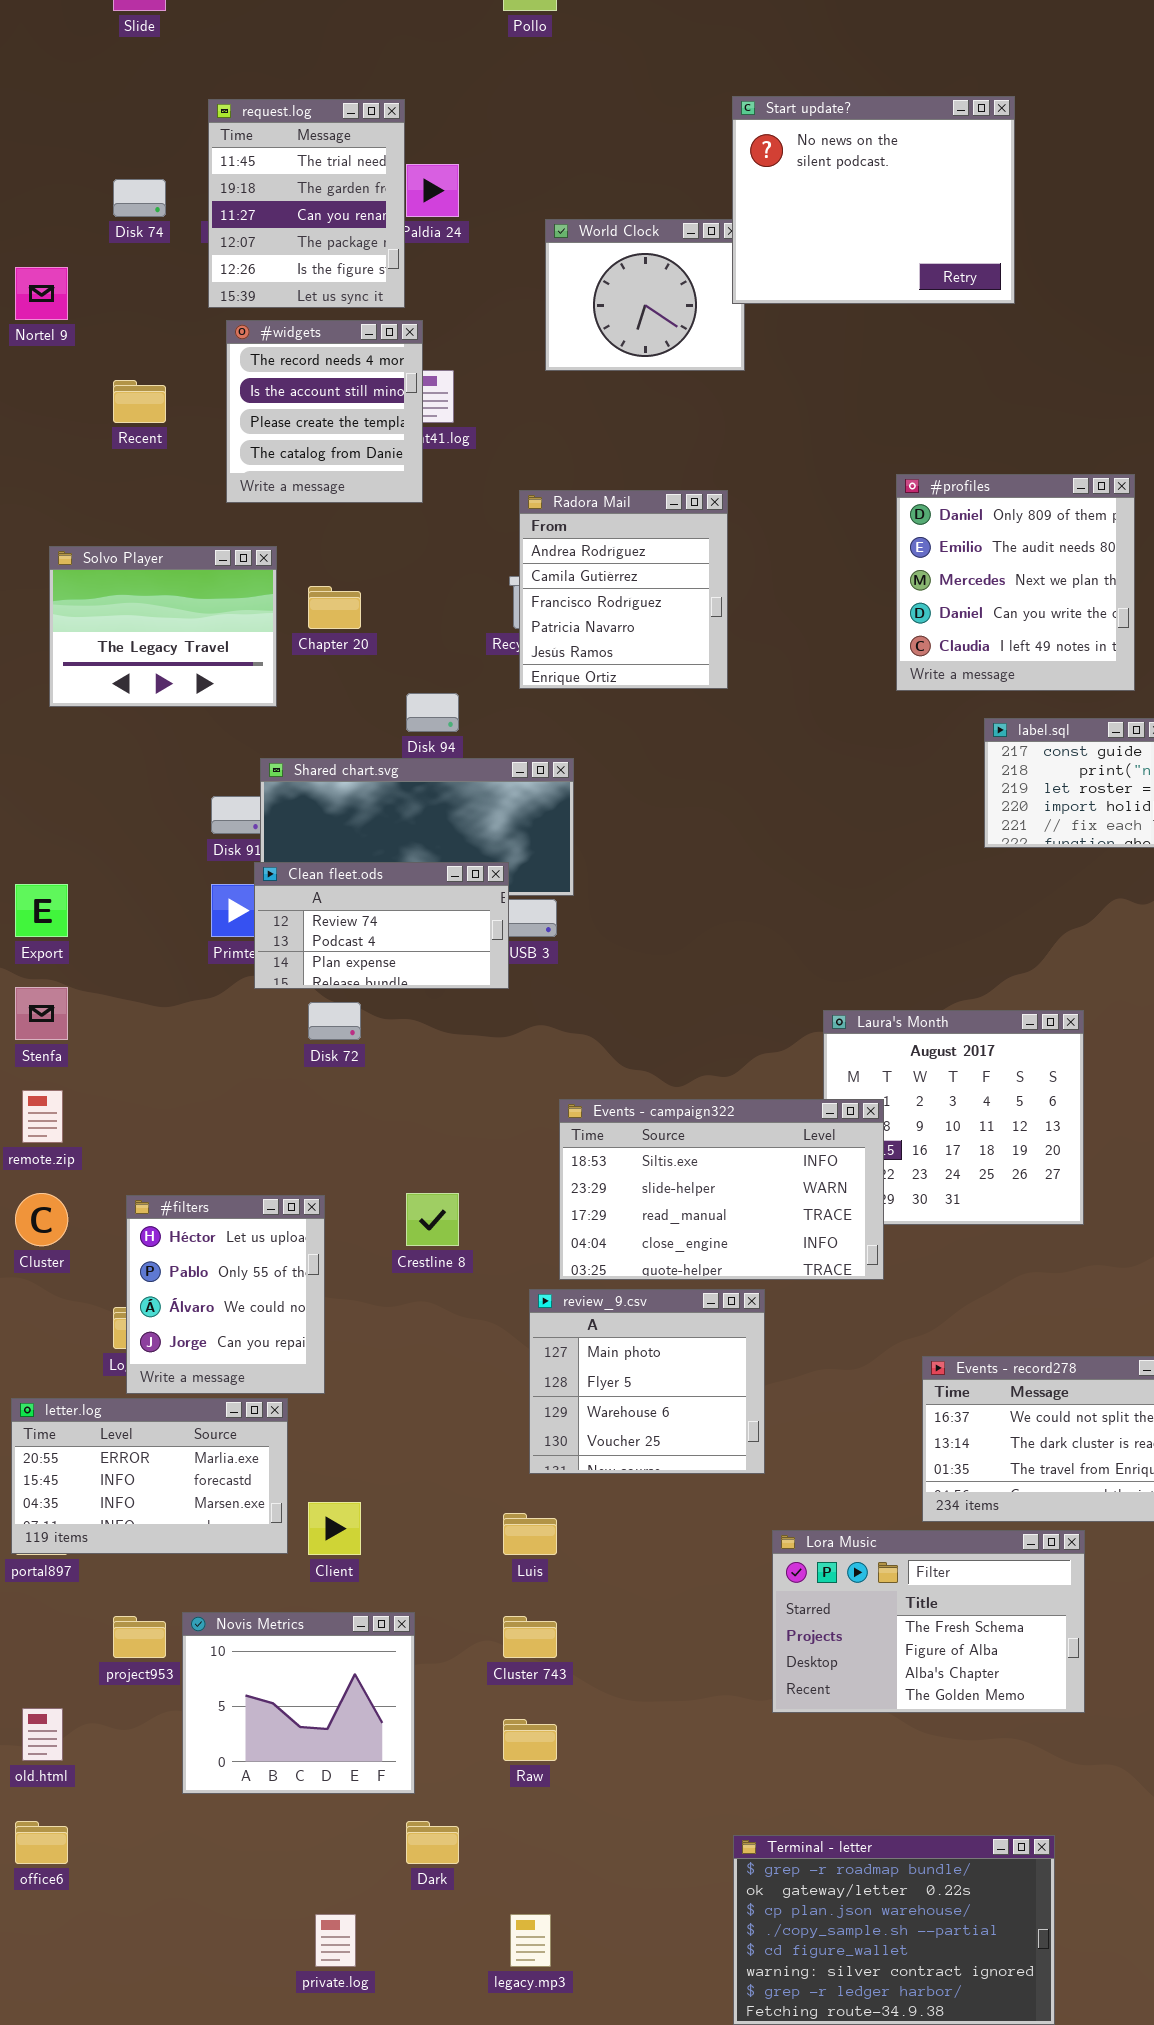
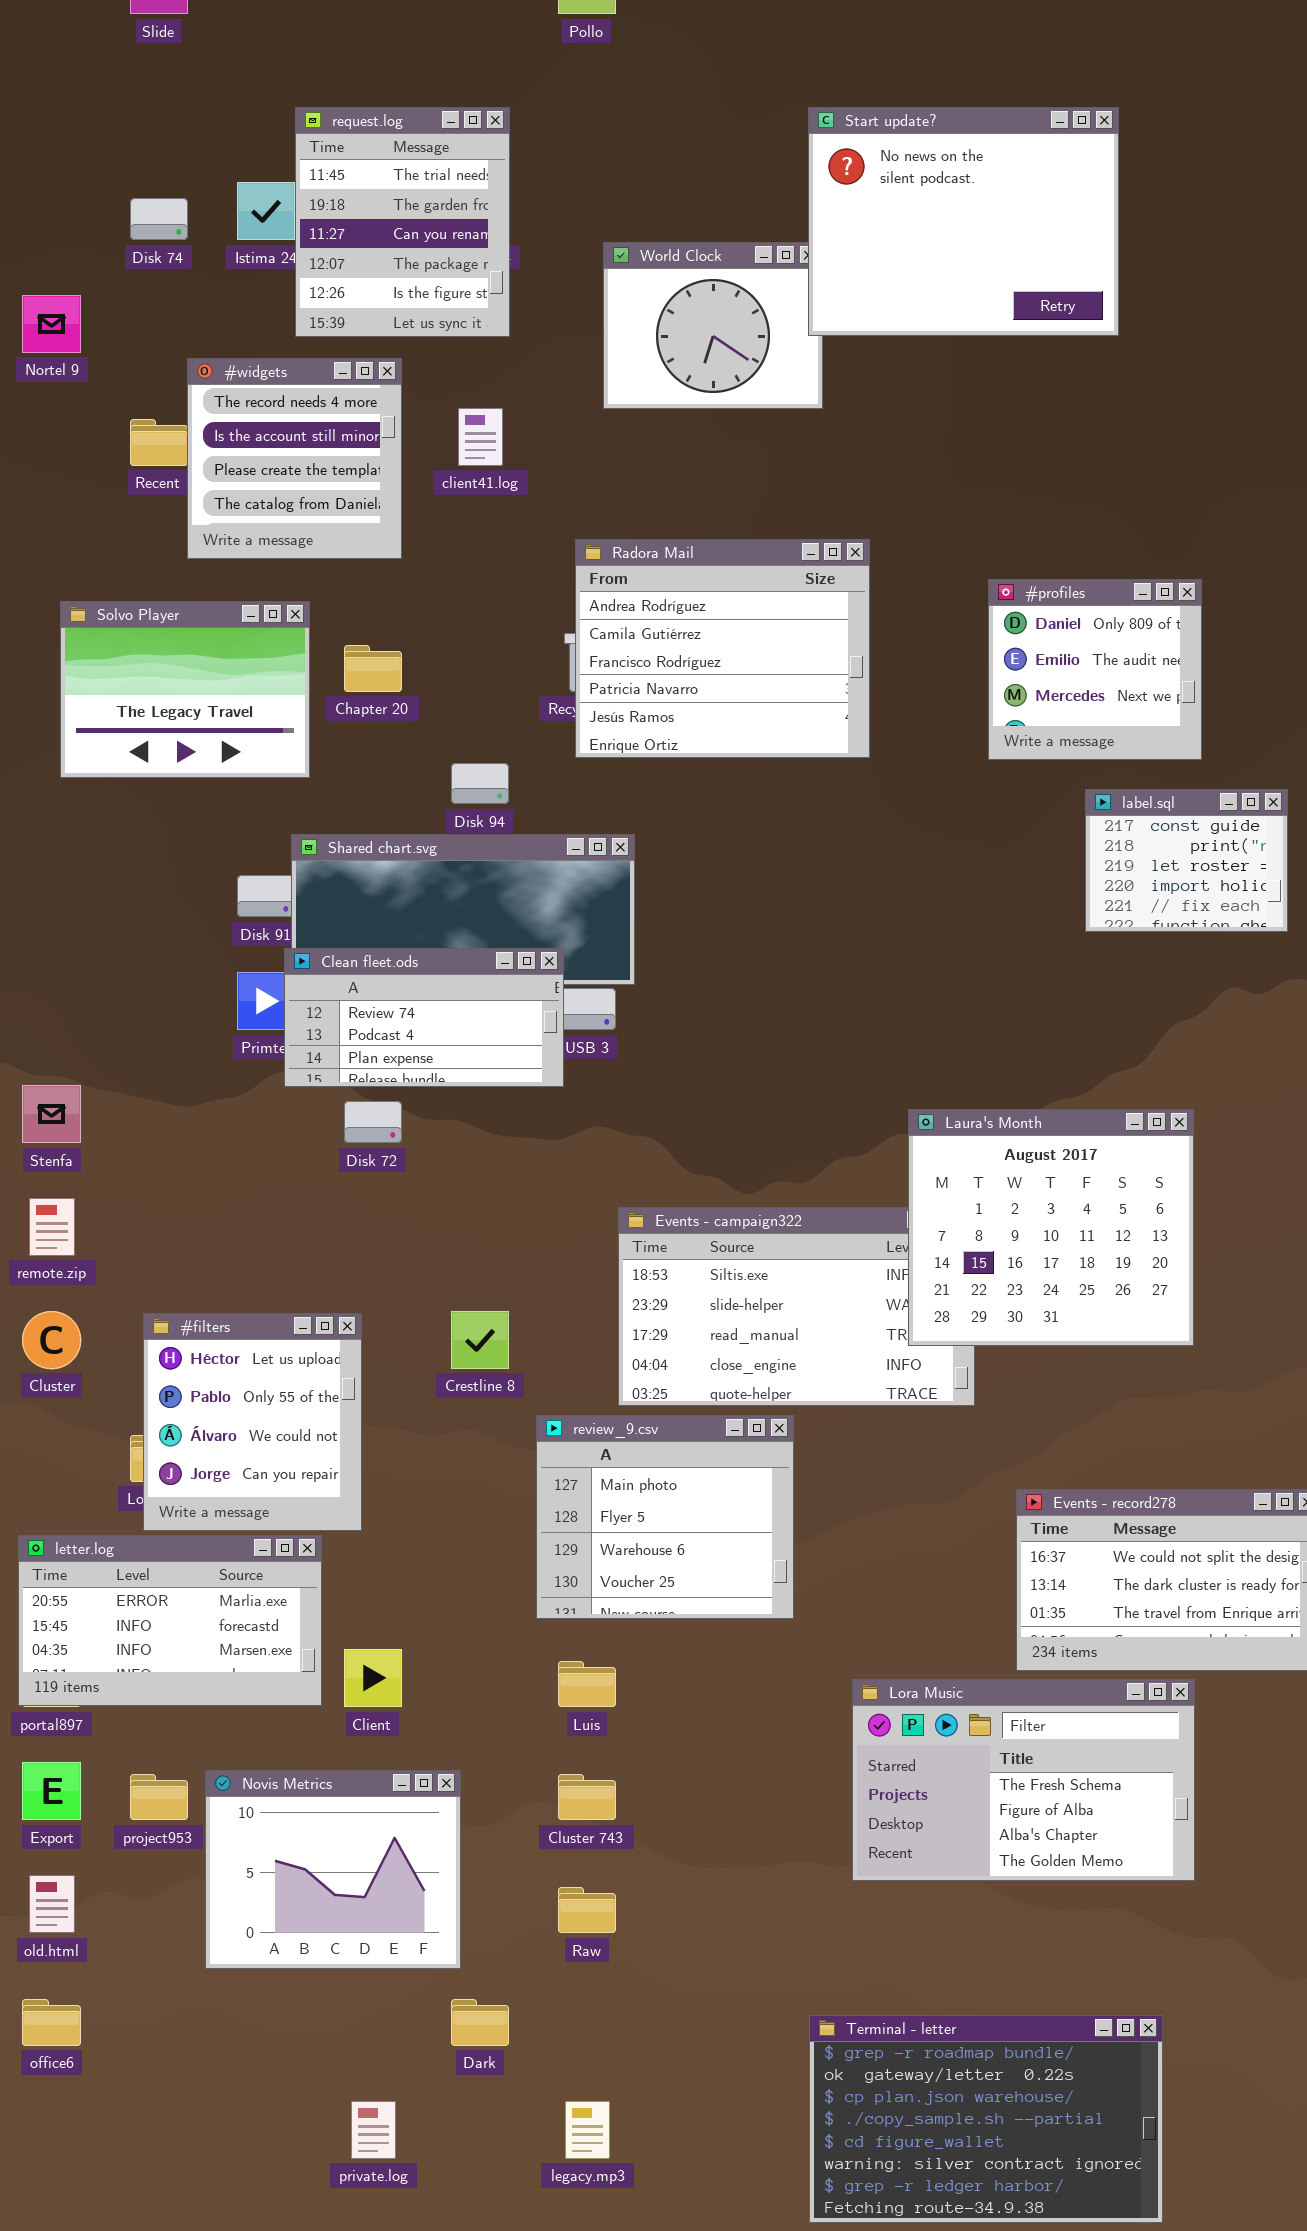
request.log: [208,99,405,308] -> [295,107,510,337], moved
#widgets: [226,320,423,503] -> [187,358,402,559], moved
#profiles: [896,474,1135,691] -> [988,579,1202,760], resized
Radora Mail: [519,490,728,689] -> [575,539,870,758], resized
Export: [15,884,68,937] -> [22,1762,81,1820], moved
Laura's Month: [823,1010,1084,1225] -> [908,1109,1194,1346], raised
review_9.csv: [529,1289,765,1474] -> [536,1415,794,1619], moved

